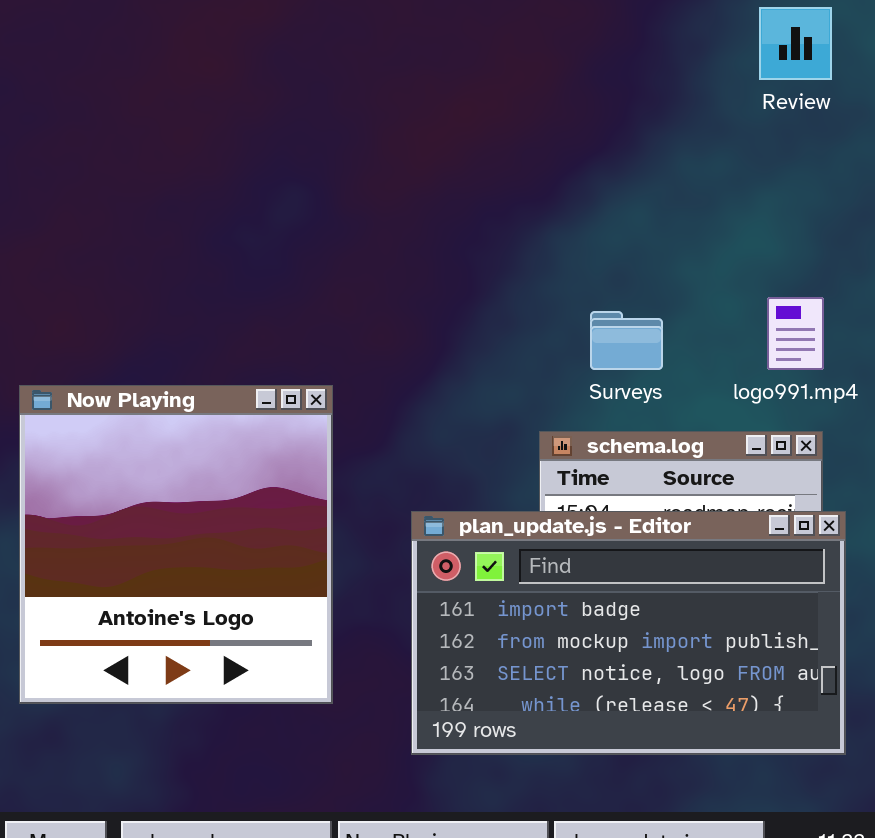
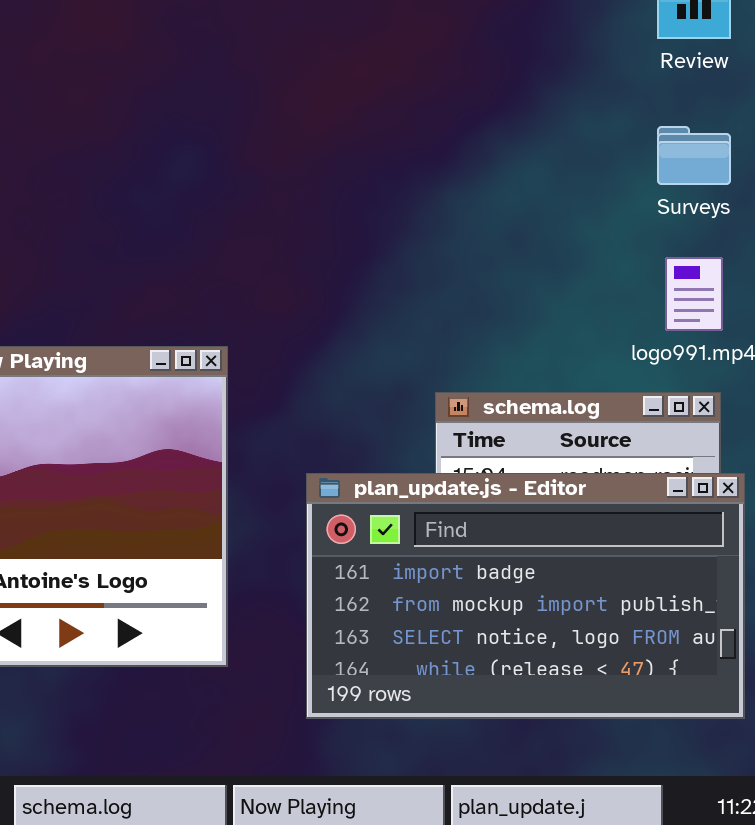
Surveys: [590,311,663,370] -> [657,126,731,185], moved

